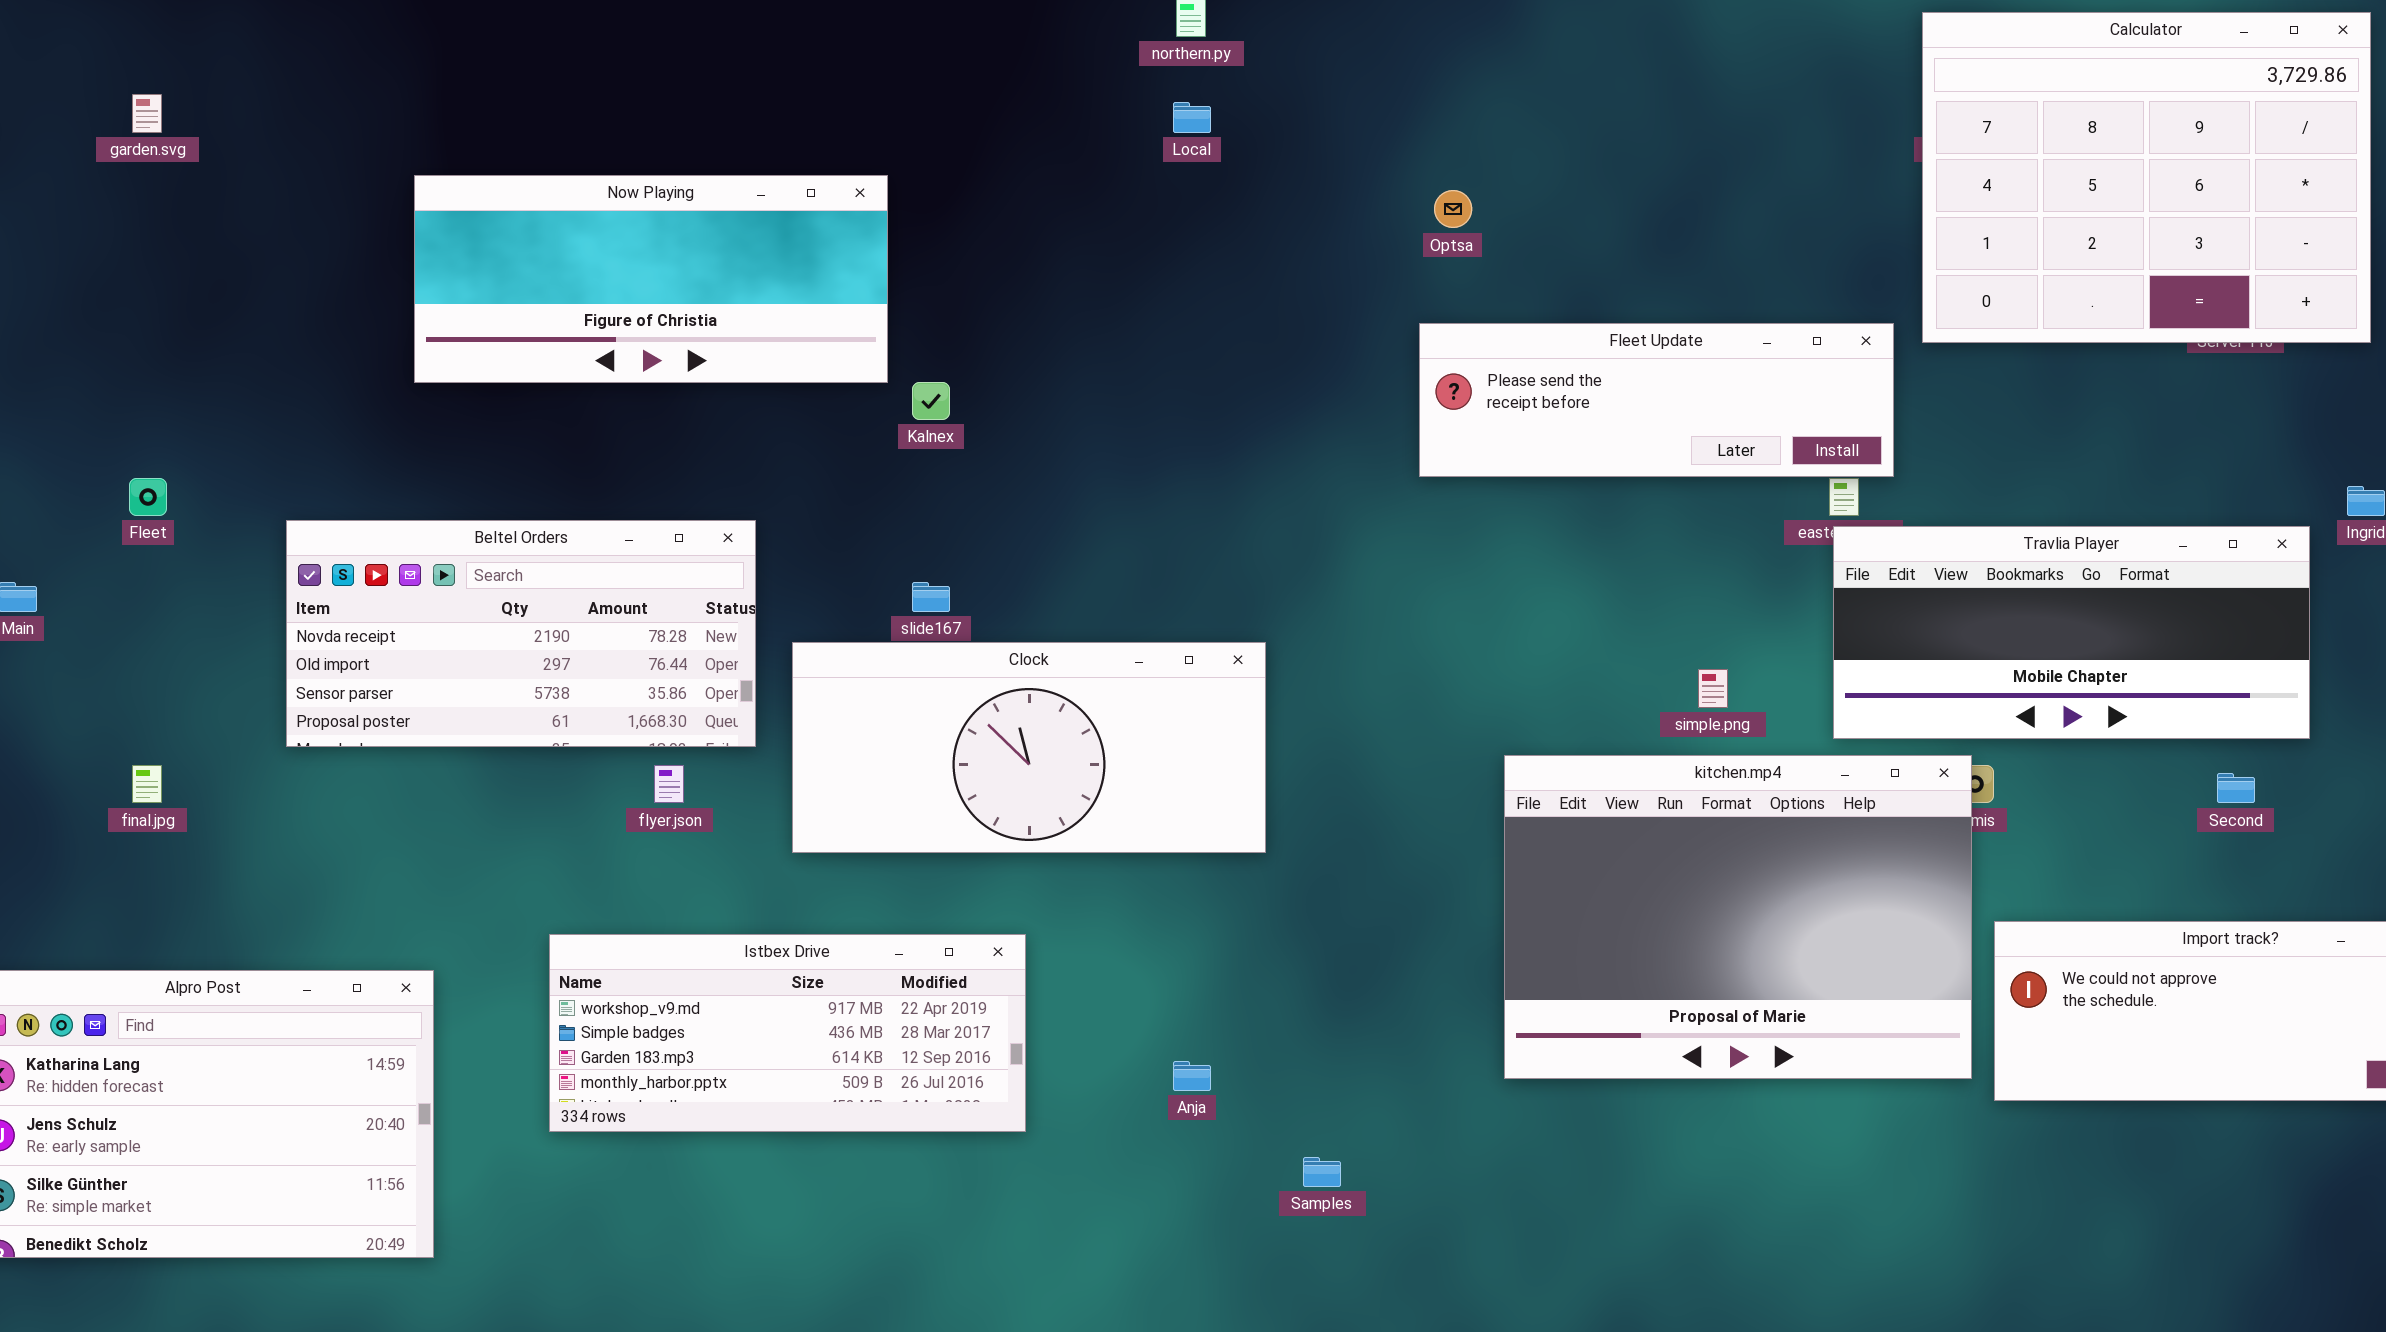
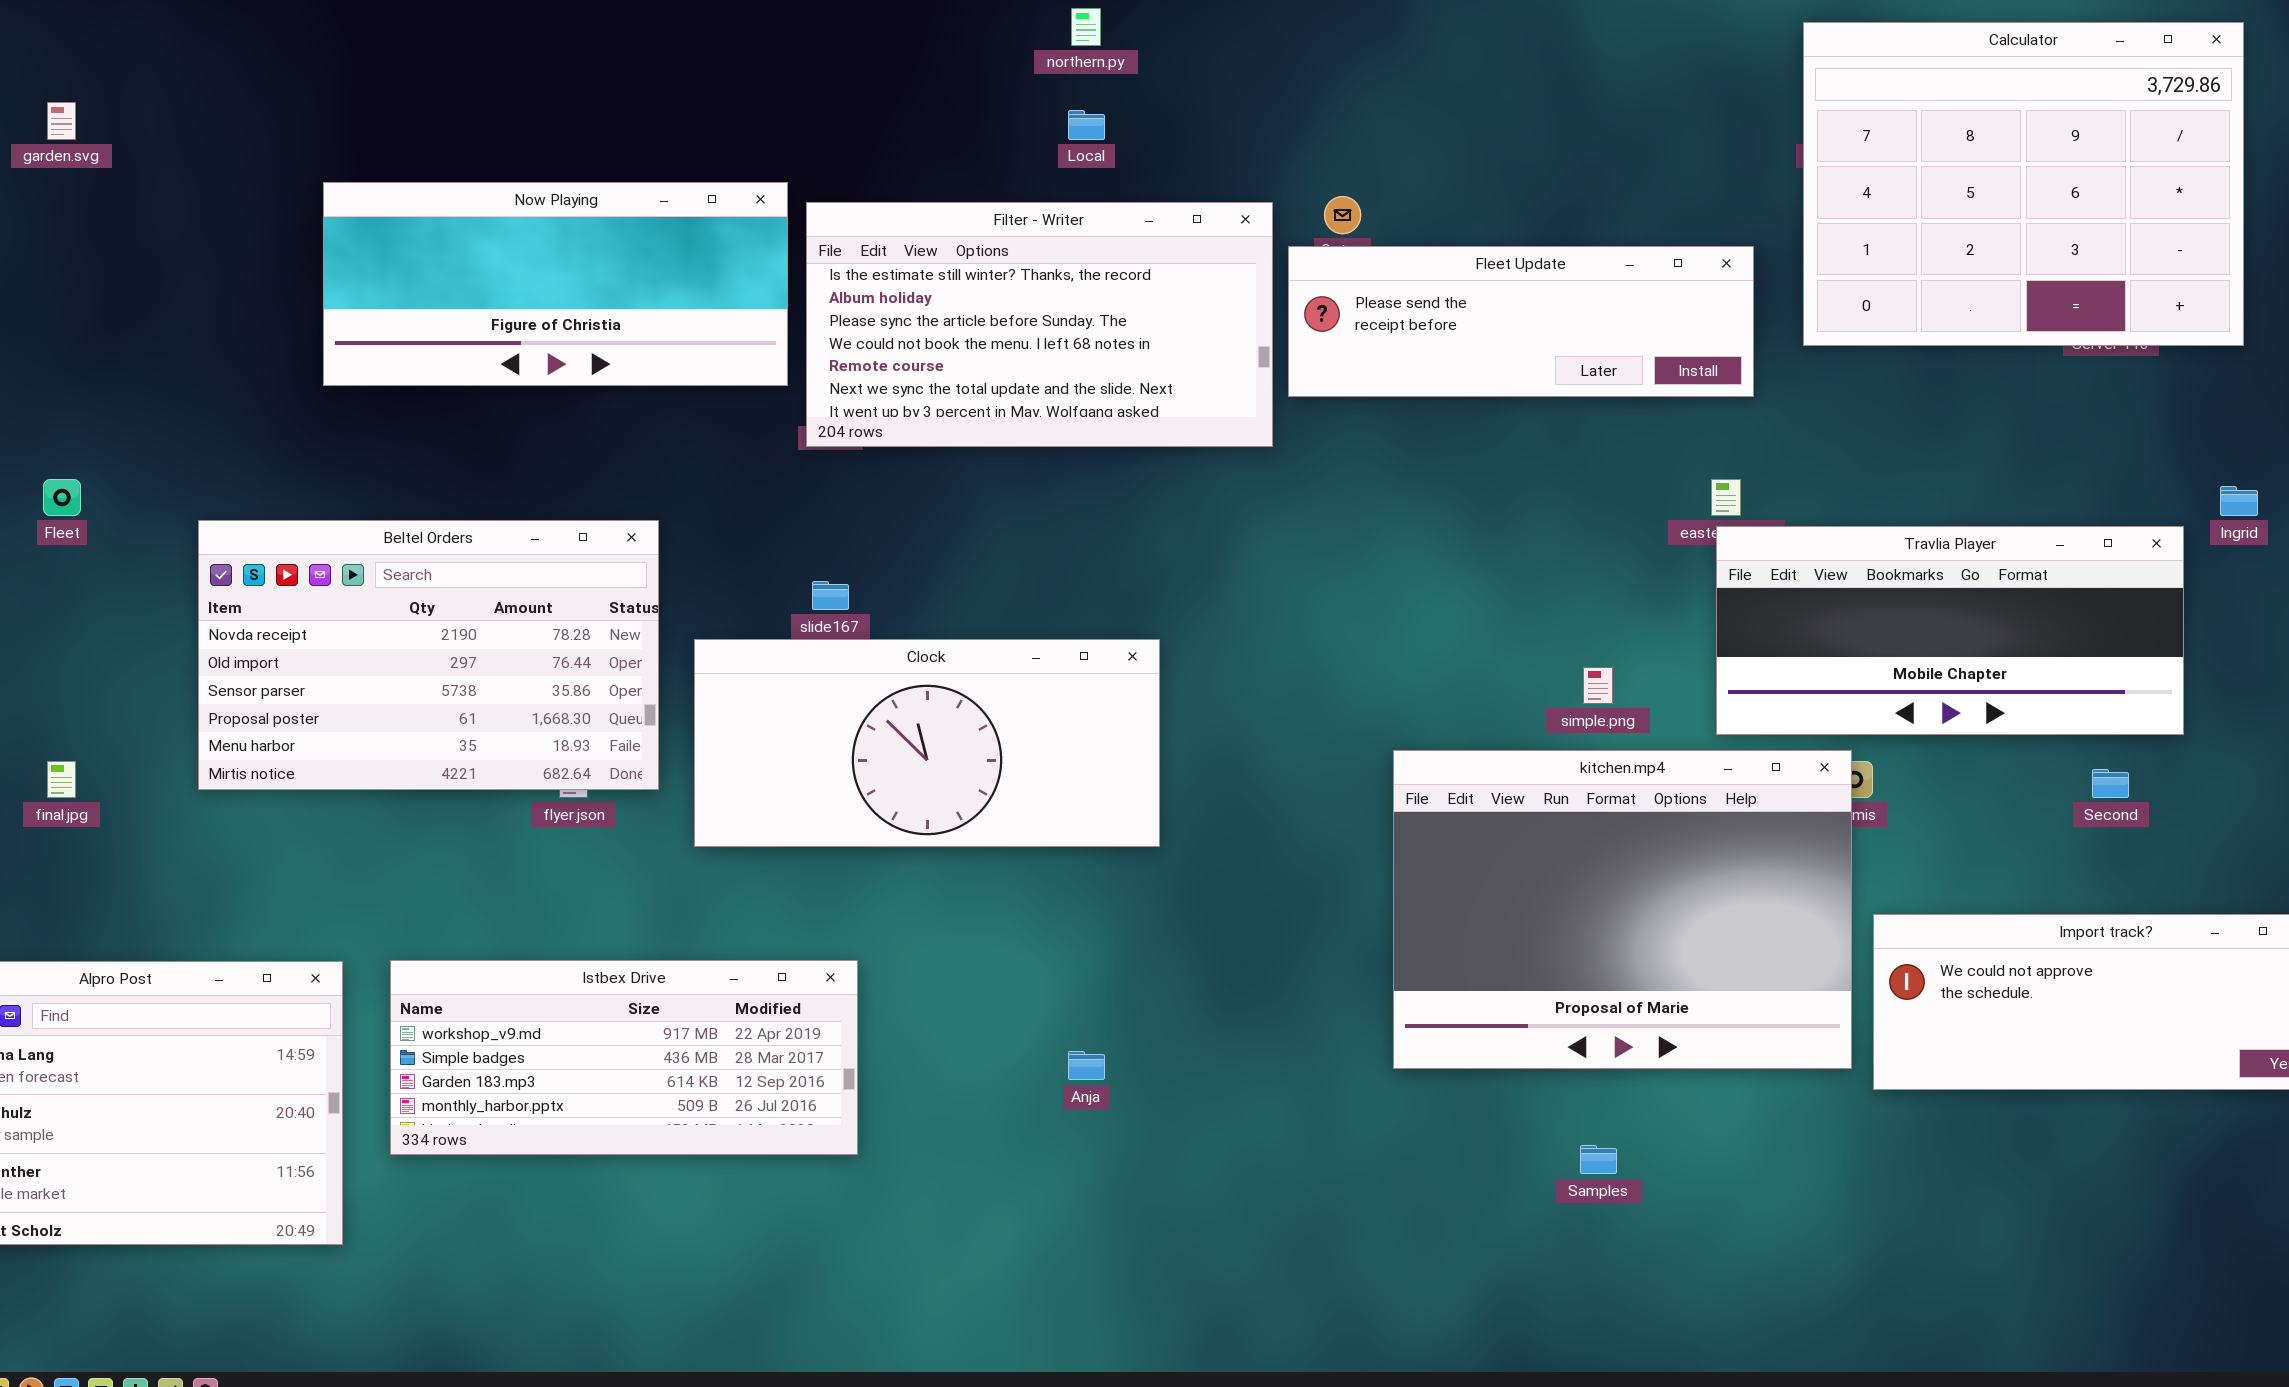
Filter - Writer: none -> [806,202,1273,447], opened
Fleet Update: [1419,323,1894,477] -> [1288,246,1754,397], moved
Beltel Orders: [286,520,756,747] -> [198,520,659,790], resized
Istbex Drive: [549,934,1026,1132] -> [390,960,858,1155], moved
Samples: [1303,1157,1341,1187] -> [1580,1145,1617,1174], moved

